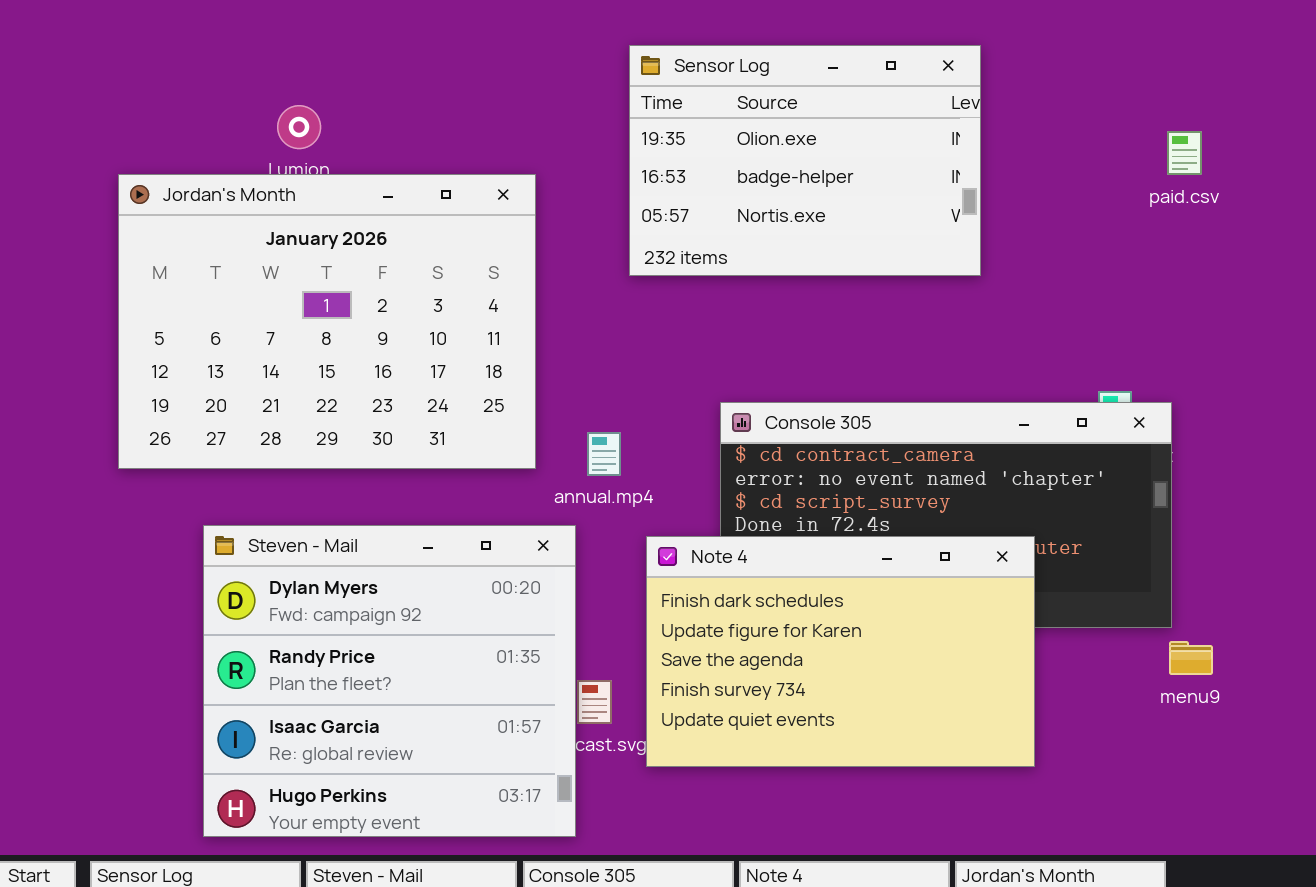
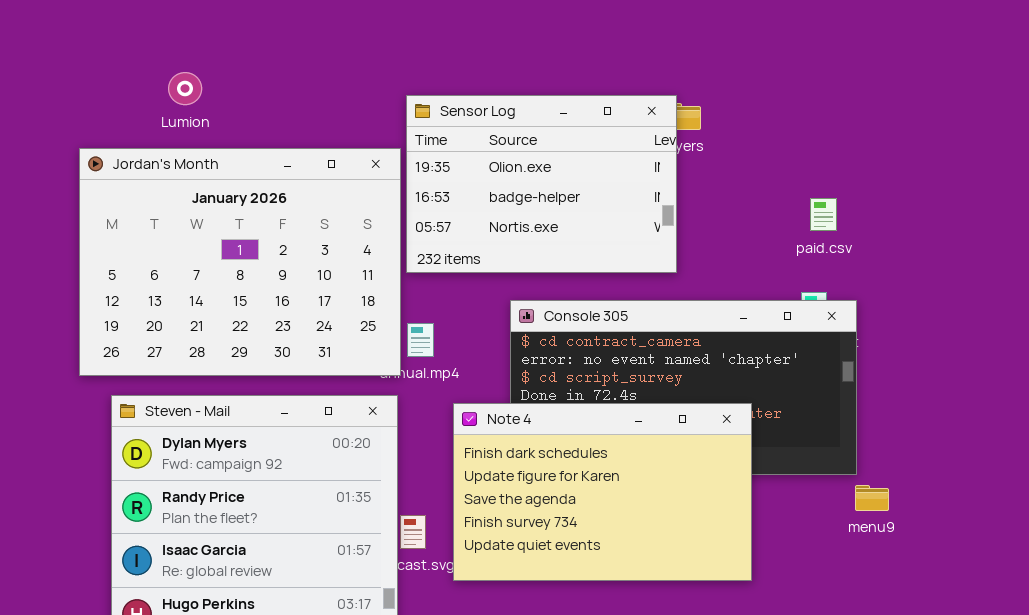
Sensor Log: [629,45,981,276] -> [406,95,677,273], moved
paid.csv: [1167,131,1202,175] -> [810,198,837,231], moved
Jordan's Month: [118,174,536,469] -> [79,148,401,376], moved

